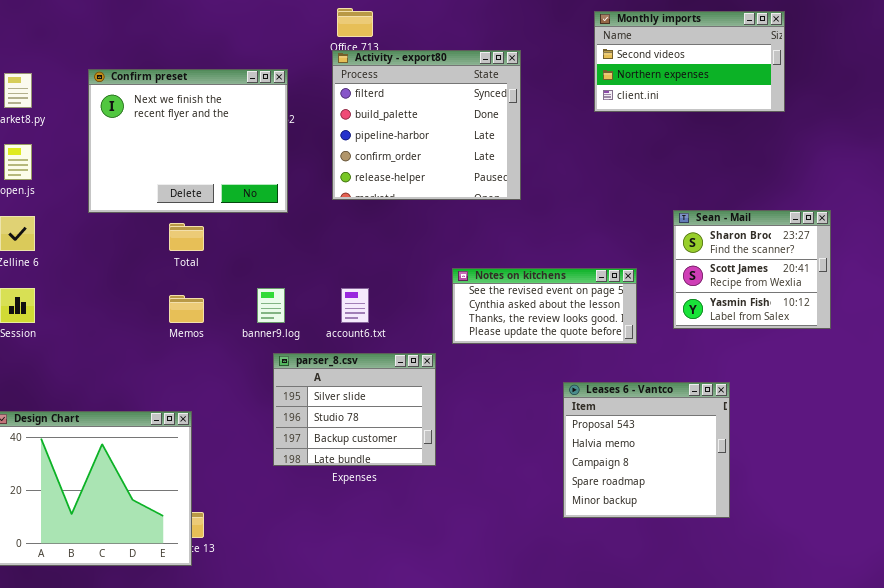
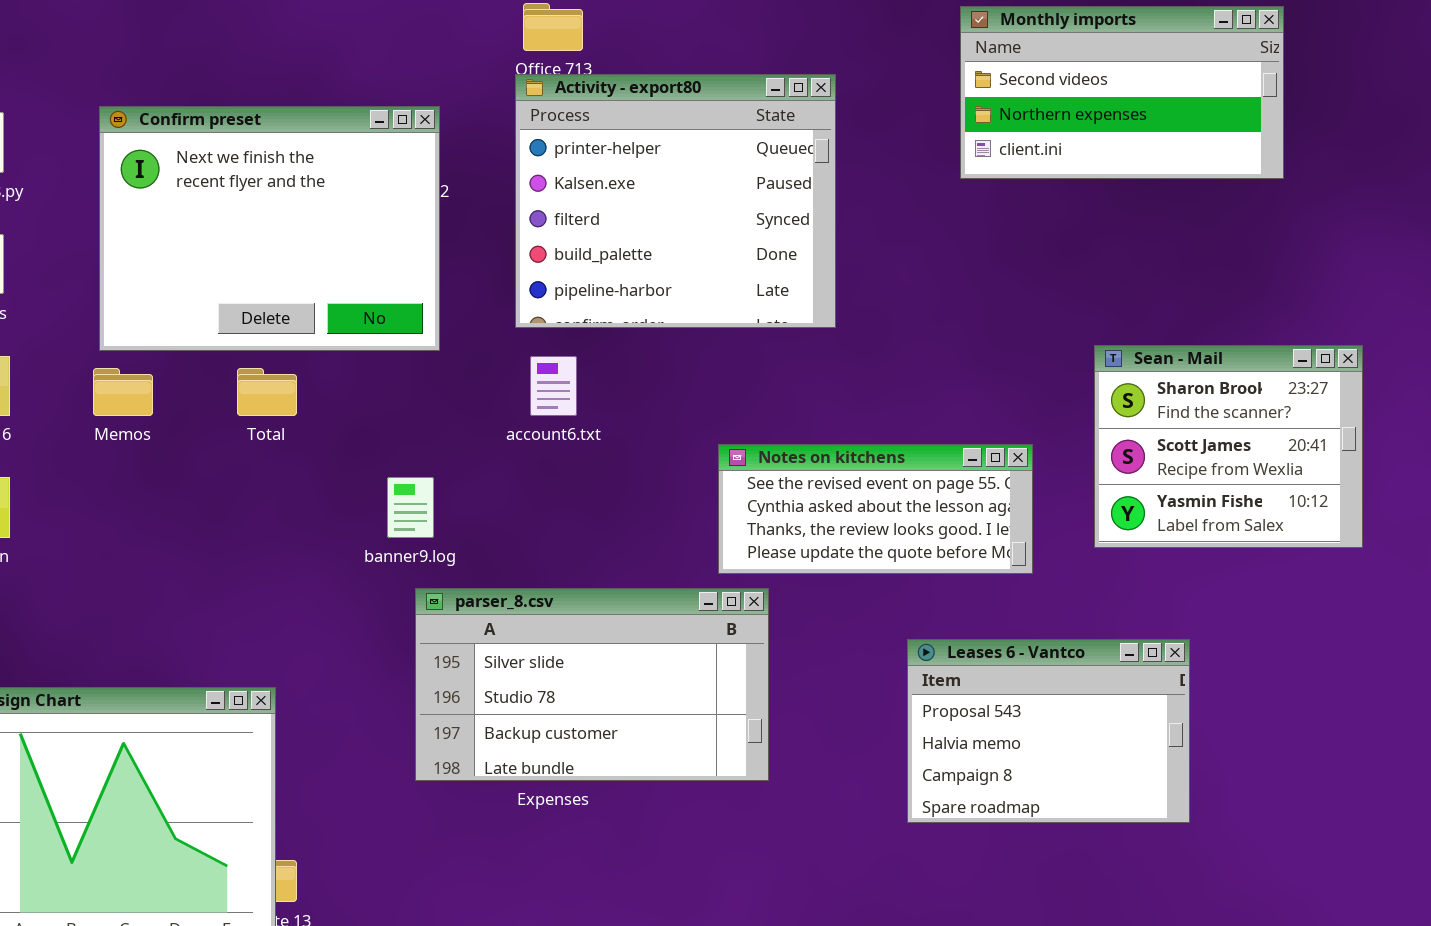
Activity - export80: [332,50,521,200] -> [515,74,836,328], scrolled up 2 rows
account6.txt: [341,288,369,323] -> [530,356,577,416], moved
Memos: [169,295,204,323] -> [93,368,153,416], moved
parser_8.csv: [273,353,436,466] -> [415,588,769,781], resized
Leases 6 - Vantco: [563,382,730,518] -> [907,639,1190,823], resized

